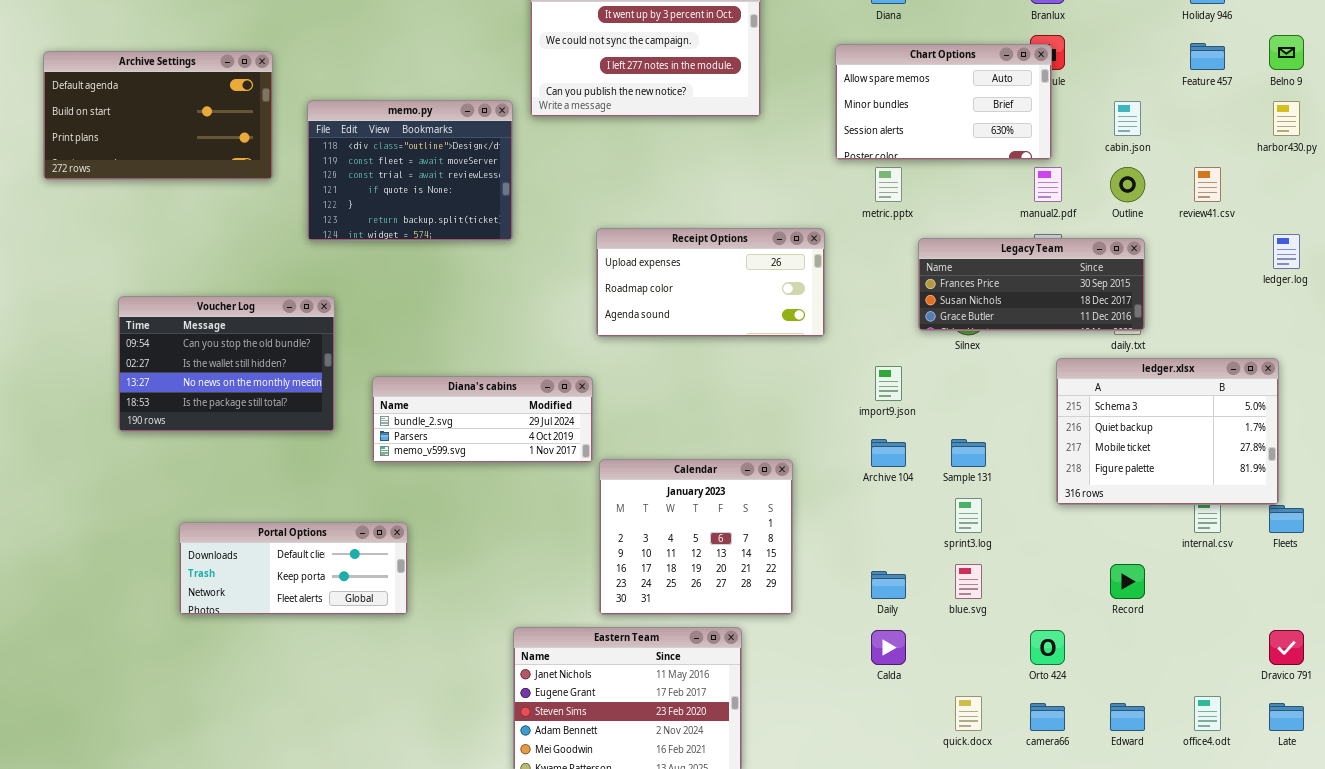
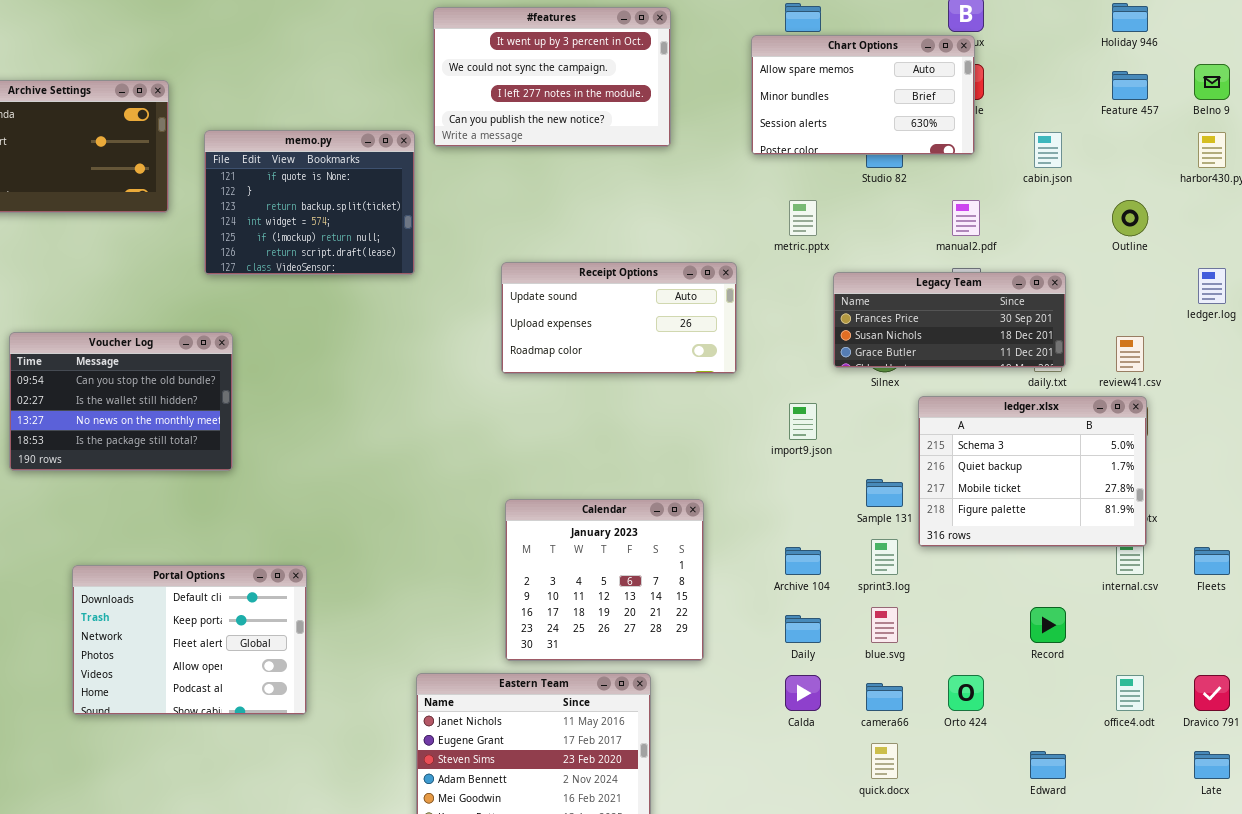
Chart Options: [835,44,1052,160] -> [751,35,975,155], moved
memo.py: [307,100,513,241] -> [204,130,415,275], scrolled down 3 rows
Outline: [1110,167,1145,202] -> [1112,200,1148,236], moved
review41.csv: [1194,167,1221,202] -> [1116,336,1144,372], moved
Receipt Options: [596,228,825,337] -> [501,262,737,374], scrolled up 1 row
ledger.xlsx: [1056,358,1279,505] -> [918,396,1147,547], moved
Diana's cabins: [372,376,593,463] -> none, closed
Archive 104: [871,439,906,467] -> [785,547,821,575], moved
Portal Options: [179,522,408,615] -> [72,565,307,715], resized
office4.odt: [1194,696,1221,731] -> [1116,675,1144,711], moved
camera66: [1030,703,1065,731] -> [866,683,903,711], moved

